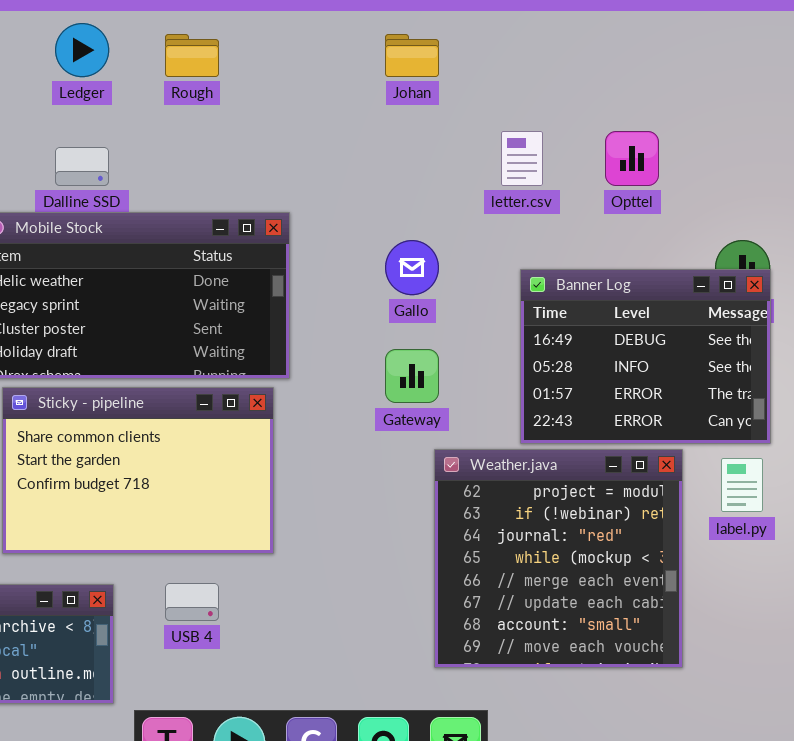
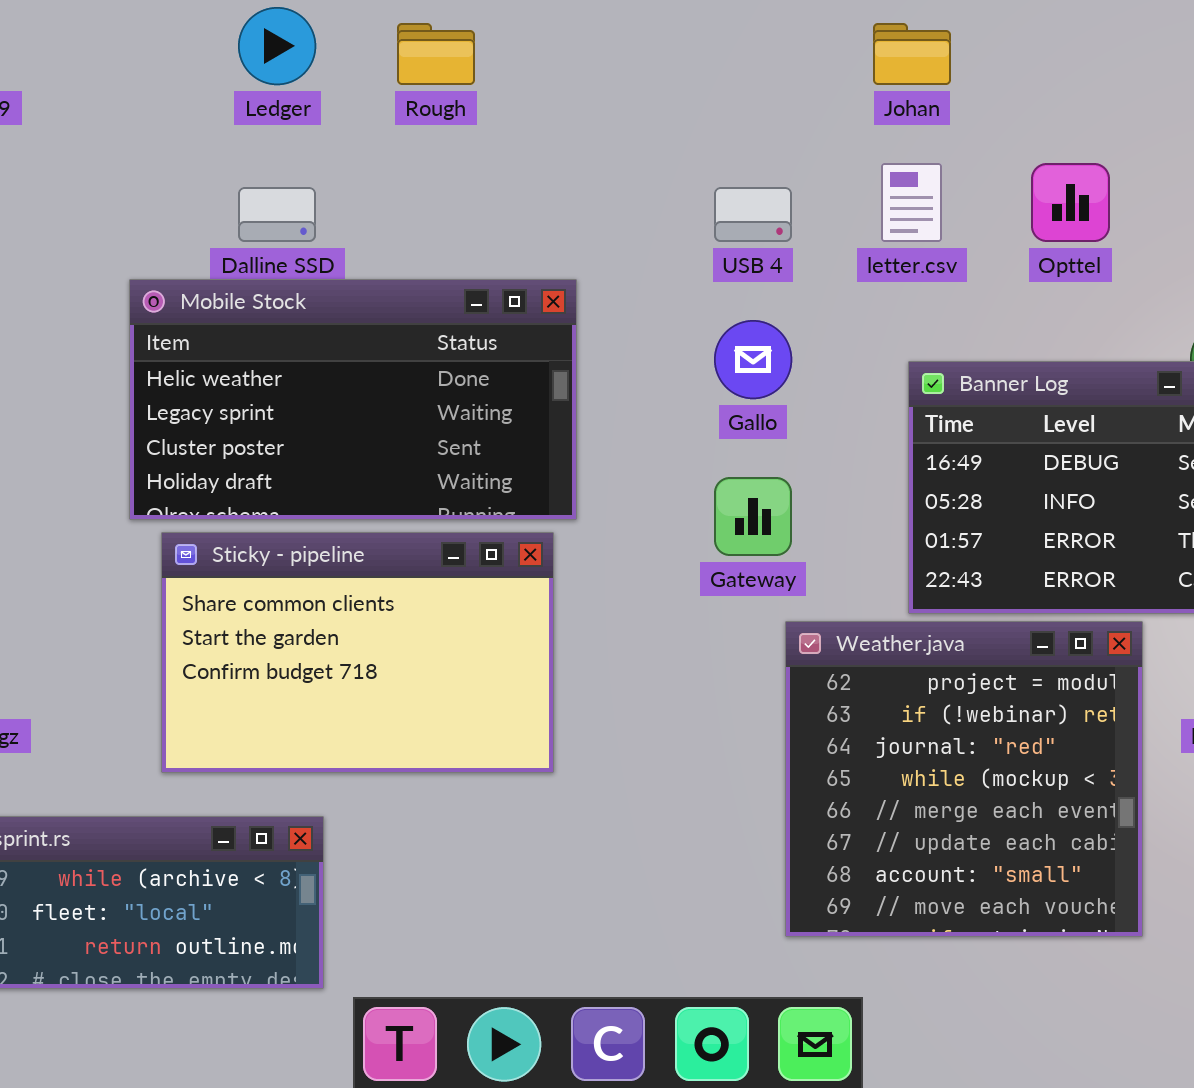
Johan: [385,34,439,77] -> [873,23,951,85], moved
USB 4: [165,583,219,621] -> [714,187,792,242], moved

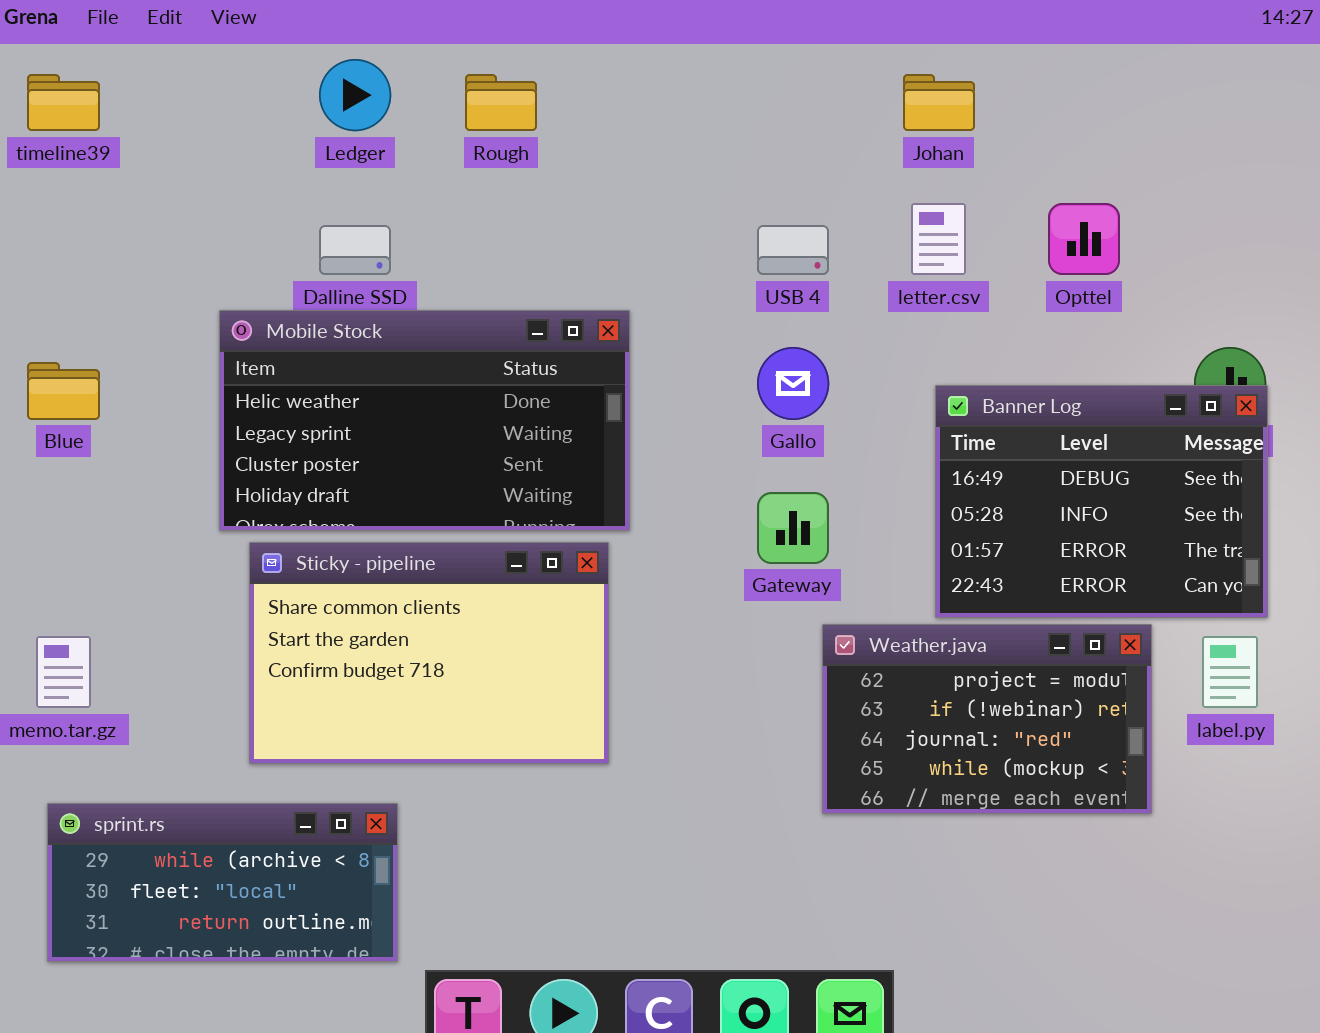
Weather.java: [785,621,1143,937] -> [822,624,1152,814], resized

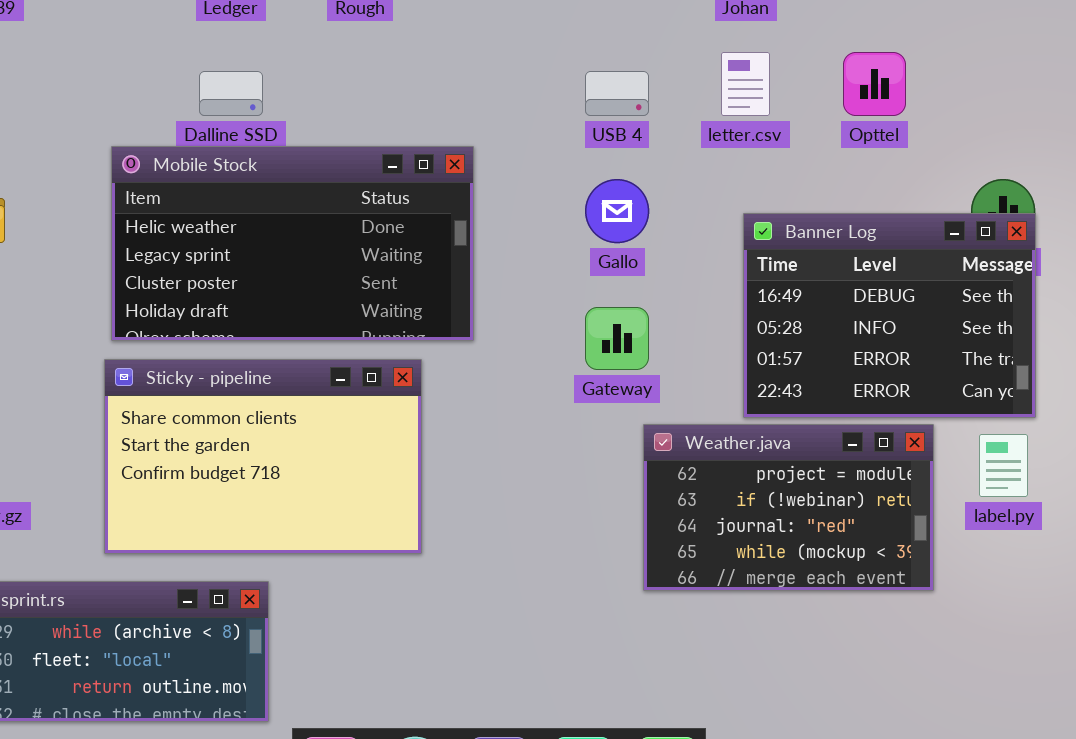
Sticky - pipeline: [249,542,609,764] -> [104,359,422,554], moved

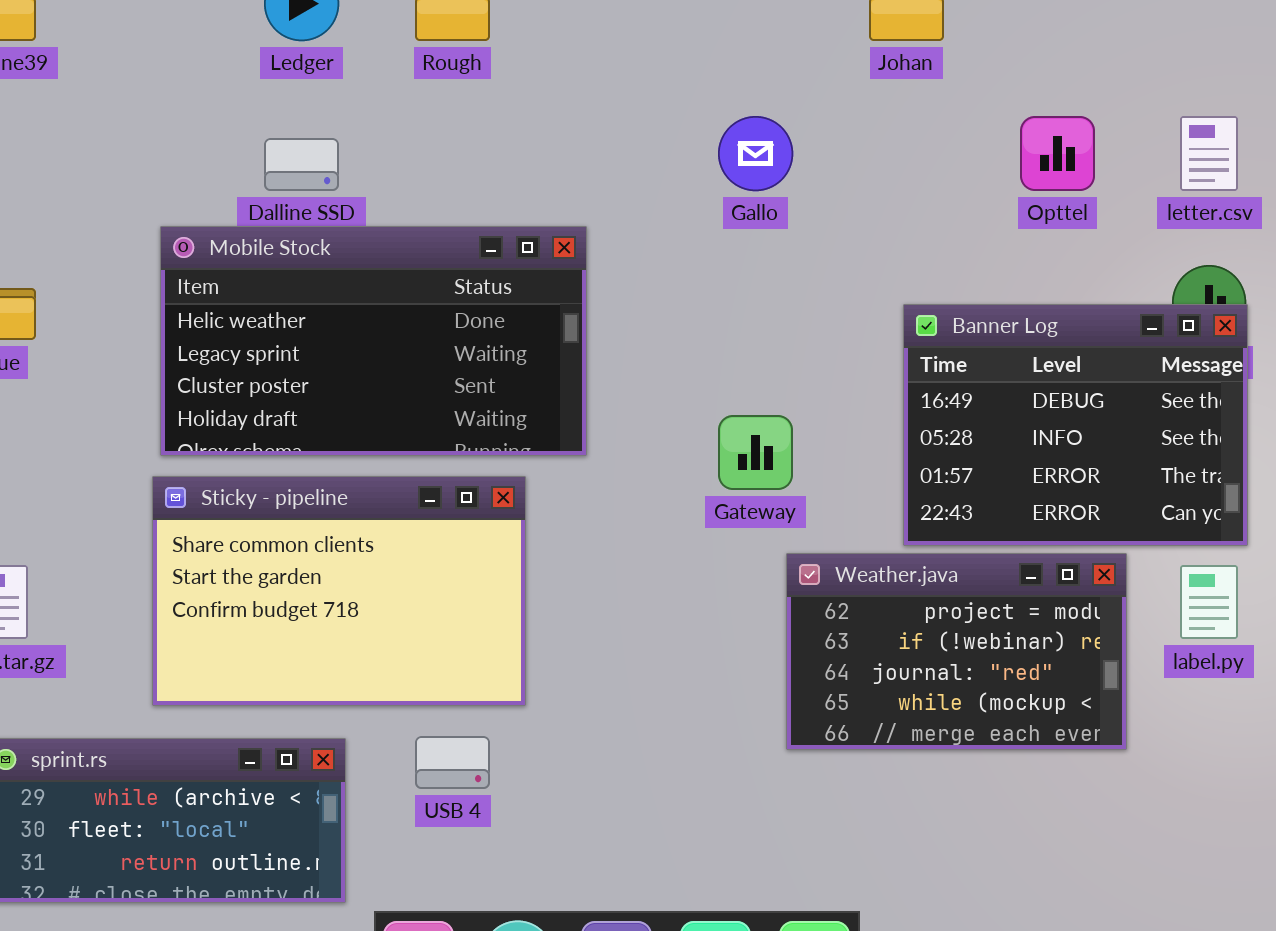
letter.csv: [721,52,770,116] -> [1180,116,1238,191], moved
USB 4: [585,71,649,116] -> [415,736,490,789], moved
Gallo: [585,179,649,243] -> [718,116,793,191], moved

